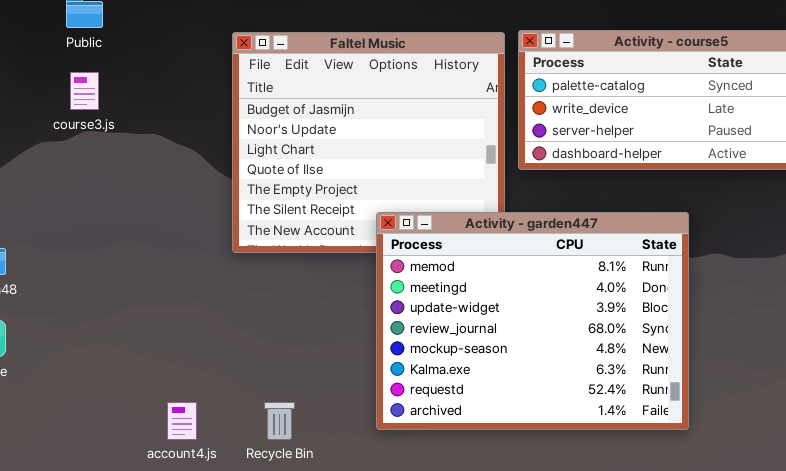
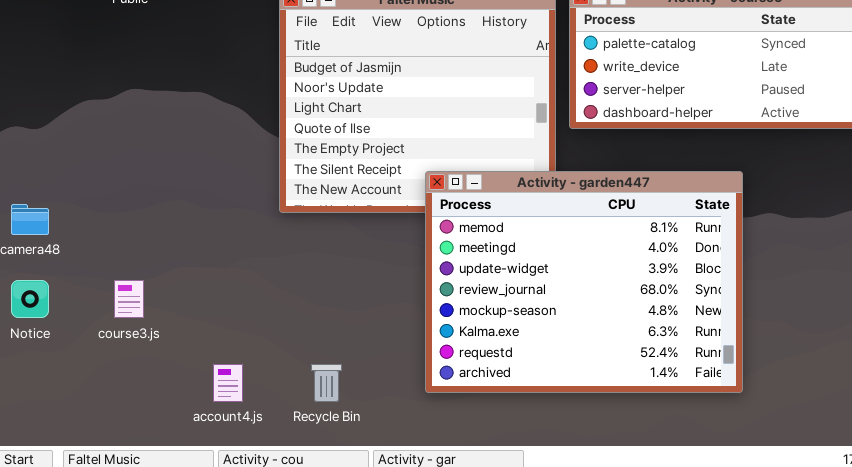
course3.js: [70,72,99,110] -> [114,280,144,318], moved

